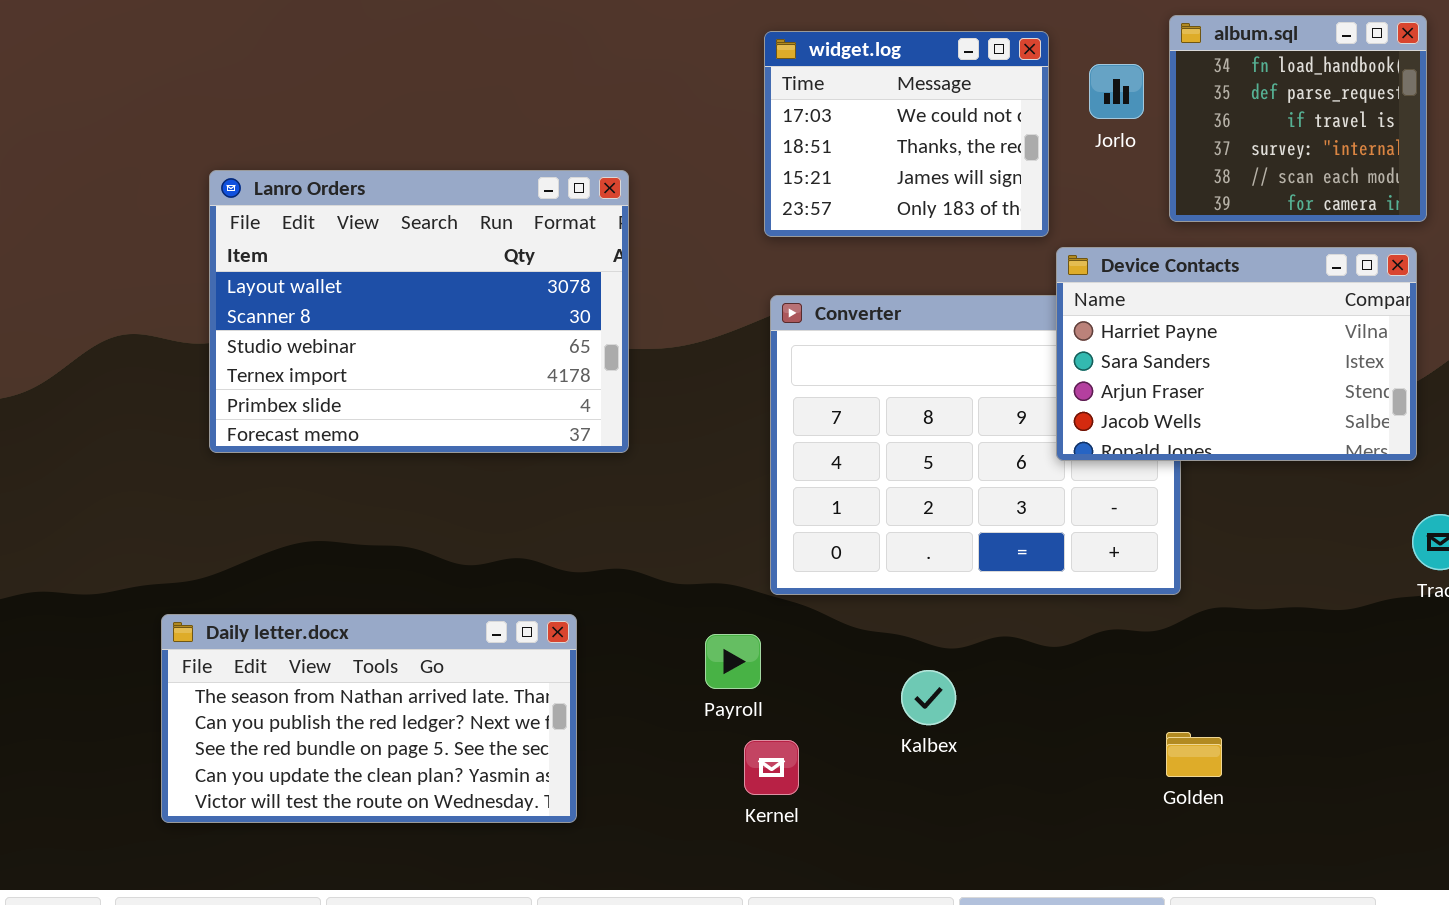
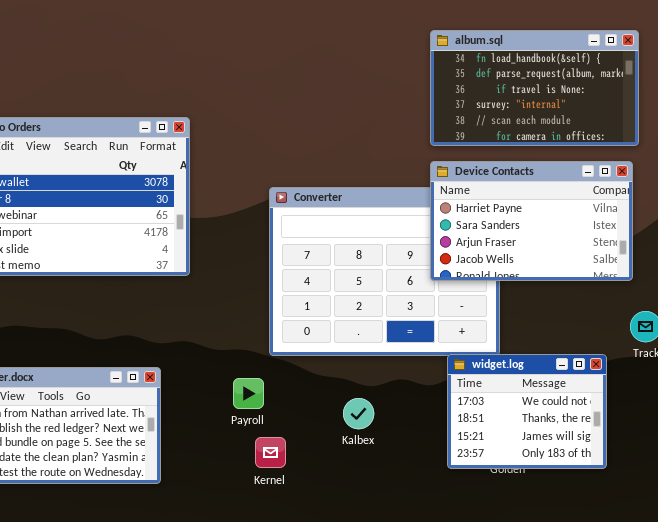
album.sql: [1169,15,1427,222] -> [430,30,639,146], resized
widget.log: [764,31,1049,237] -> [447,354,607,469], moved

